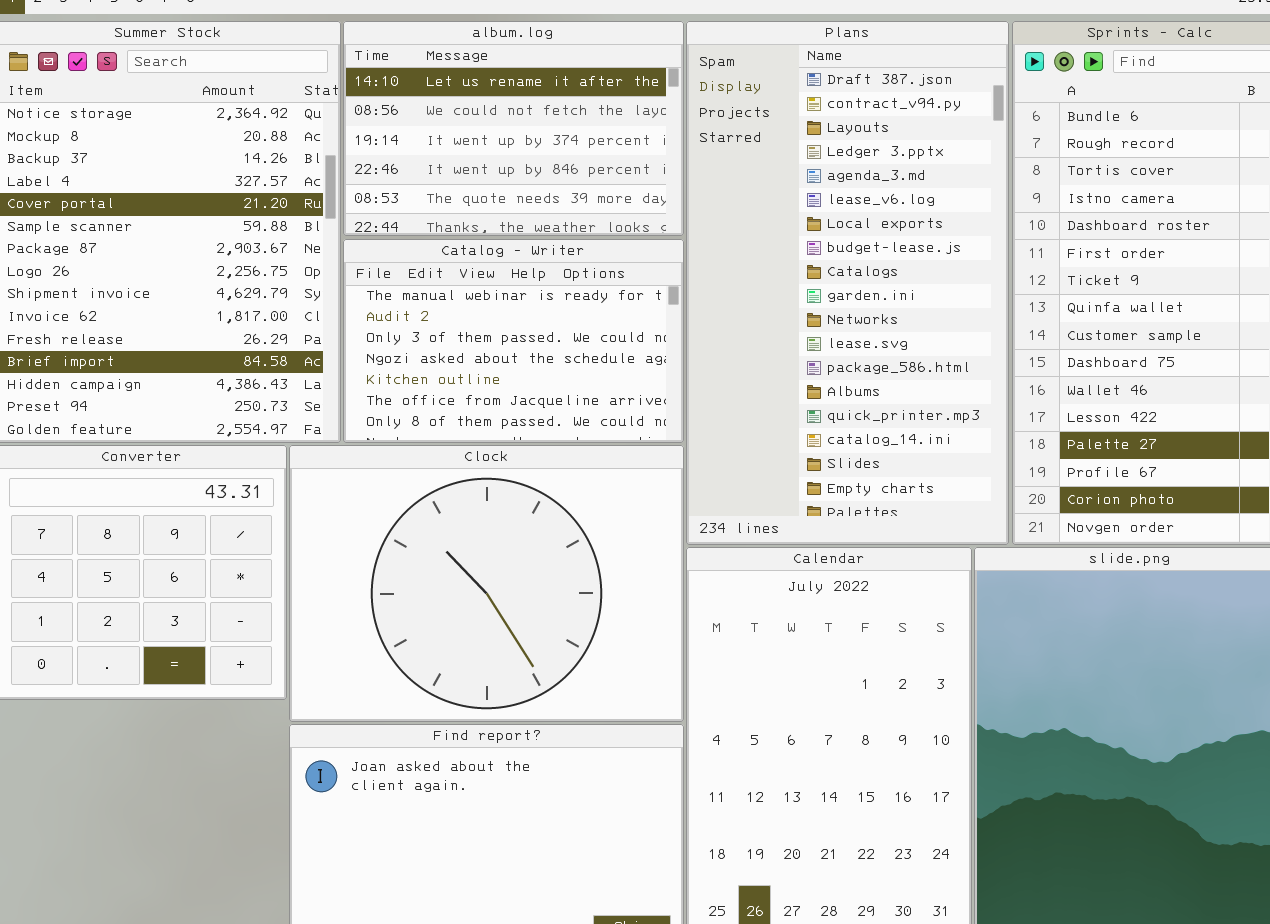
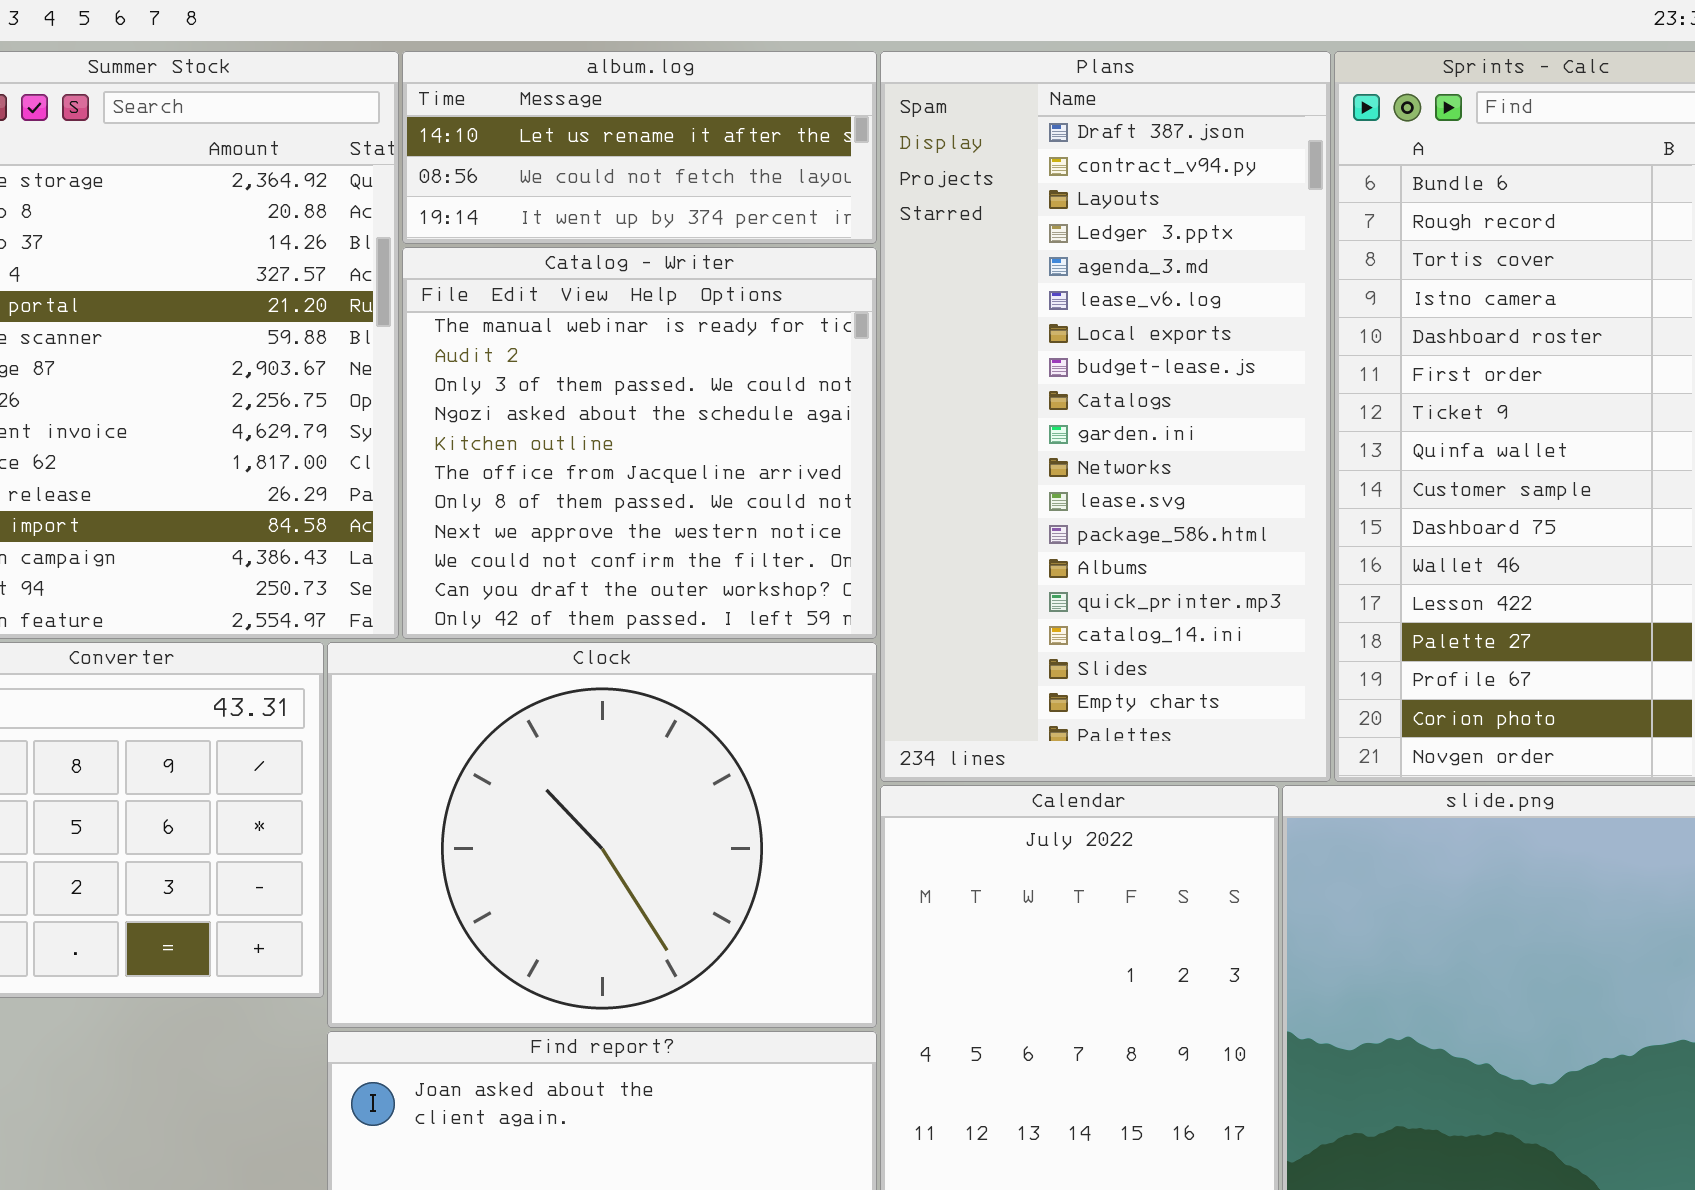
album.log: [343,21,684,236] -> [402,51,877,244], resized
Catalog - Writer: [343,239,684,443] -> [402,247,877,639], resized

